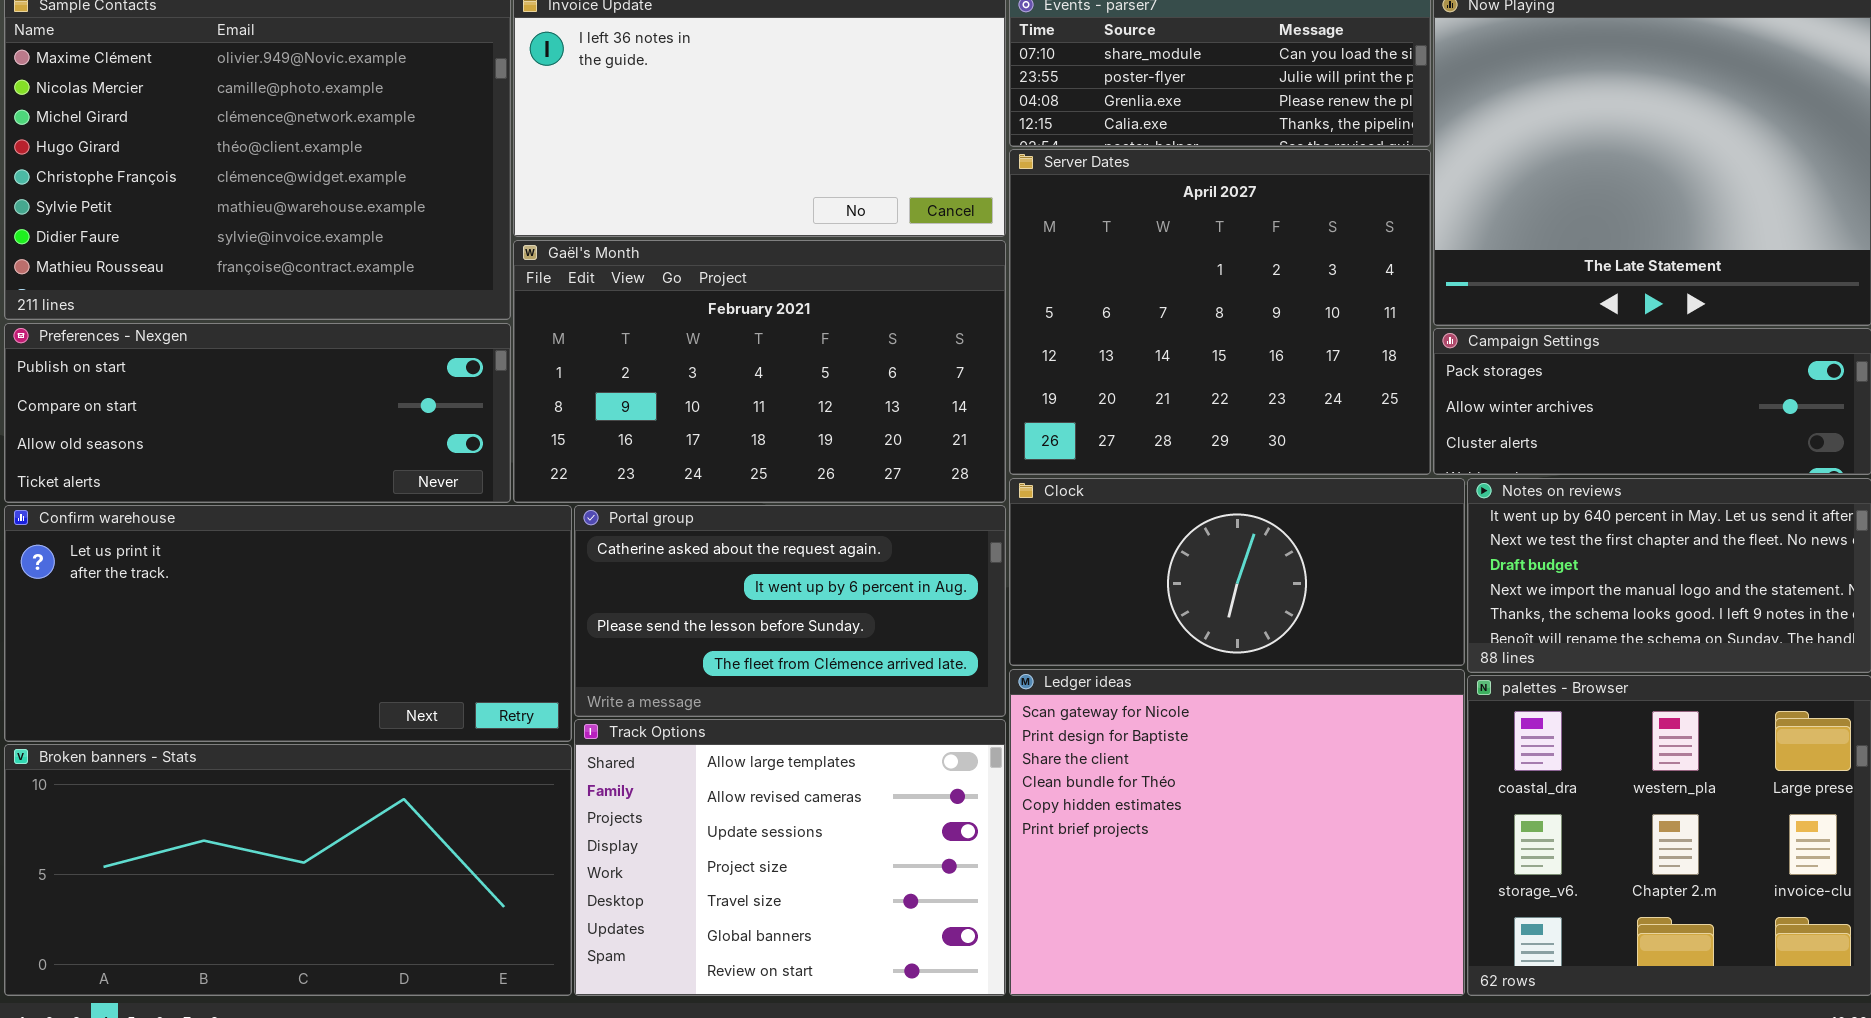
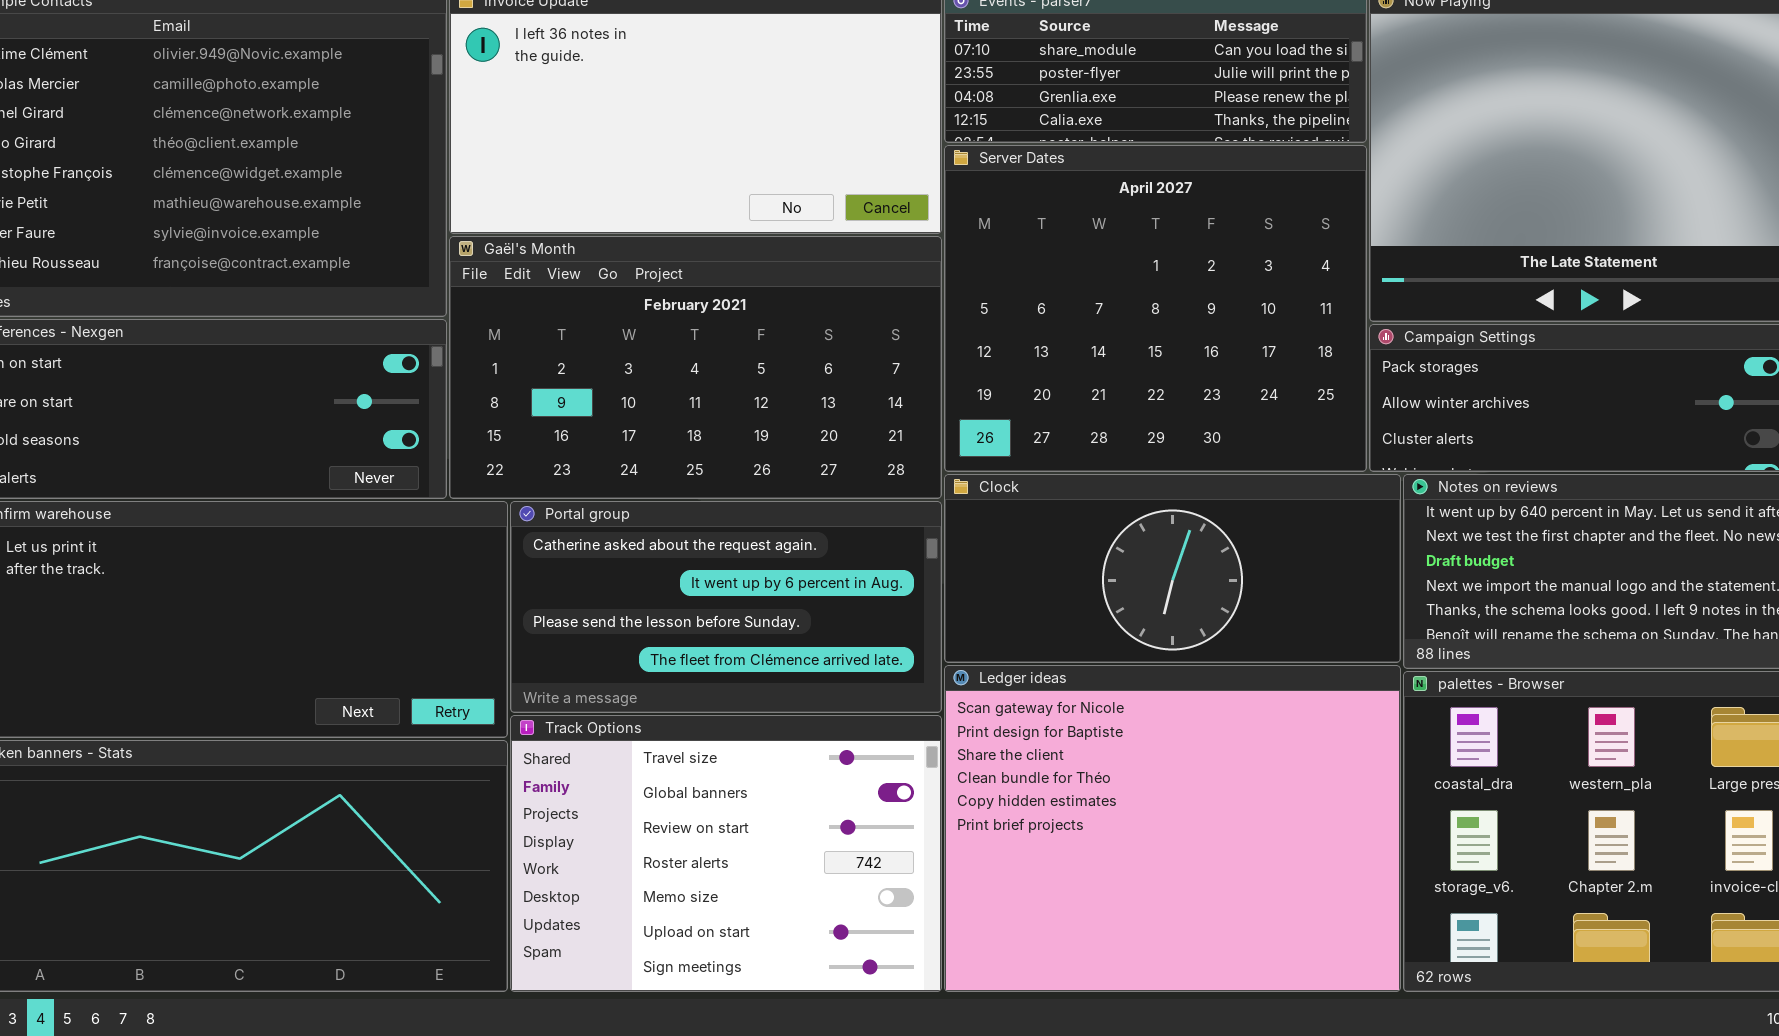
Track Options: [574,719,1006,996] -> [510,715,942,992], scrolled down 4 rows

